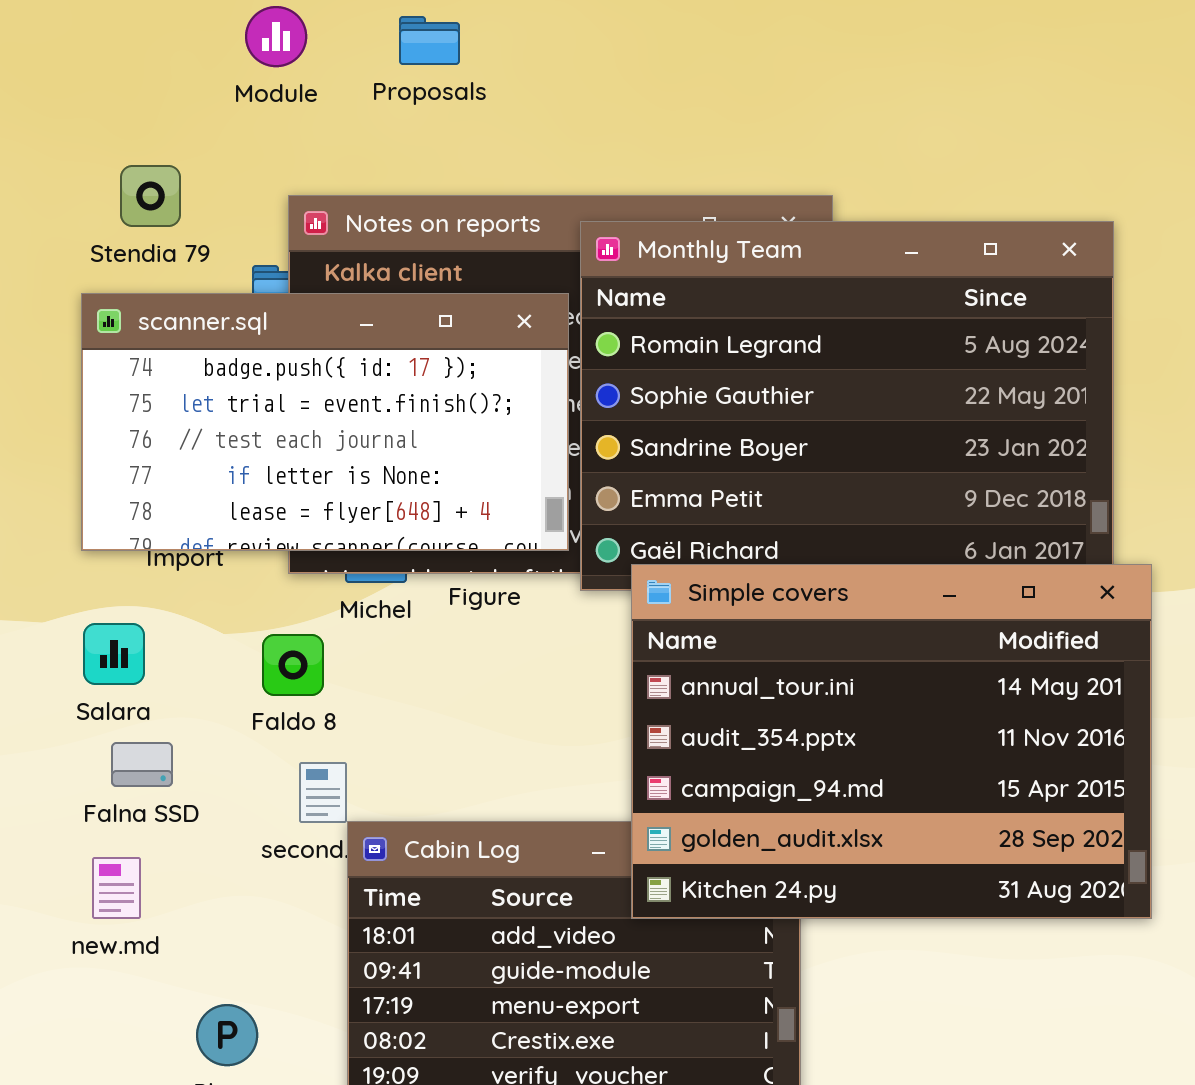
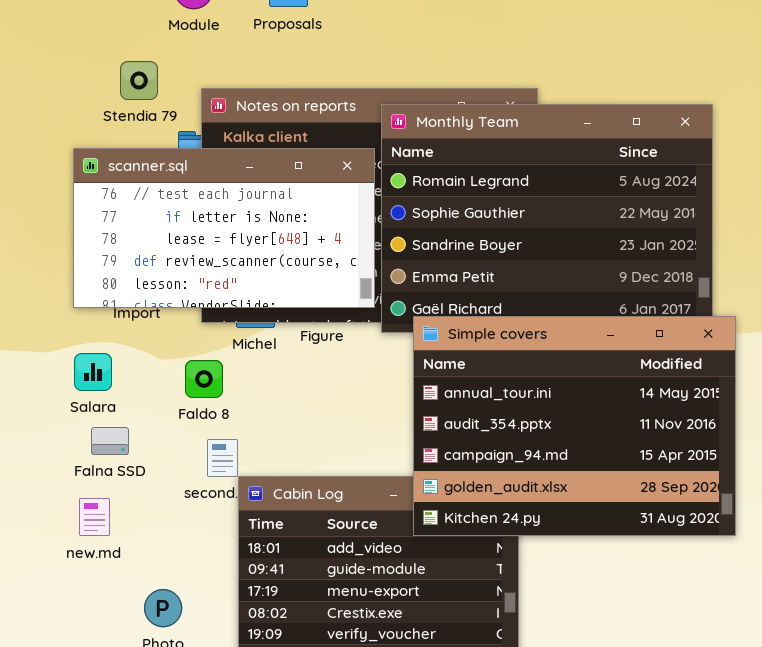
Stendia 79: [120,165,181,227] -> [120,61,158,100], moved
scanner.sql: [81,293,569,551] -> [73,148,375,308], scrolled down 2 rows

